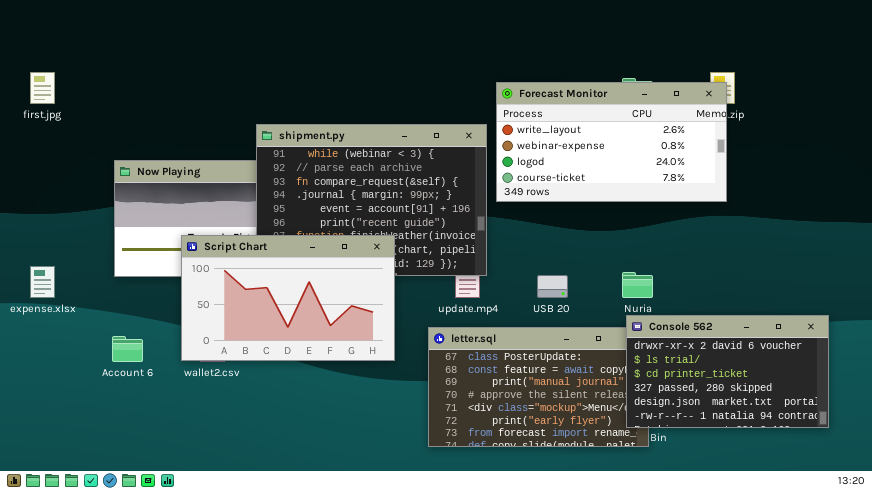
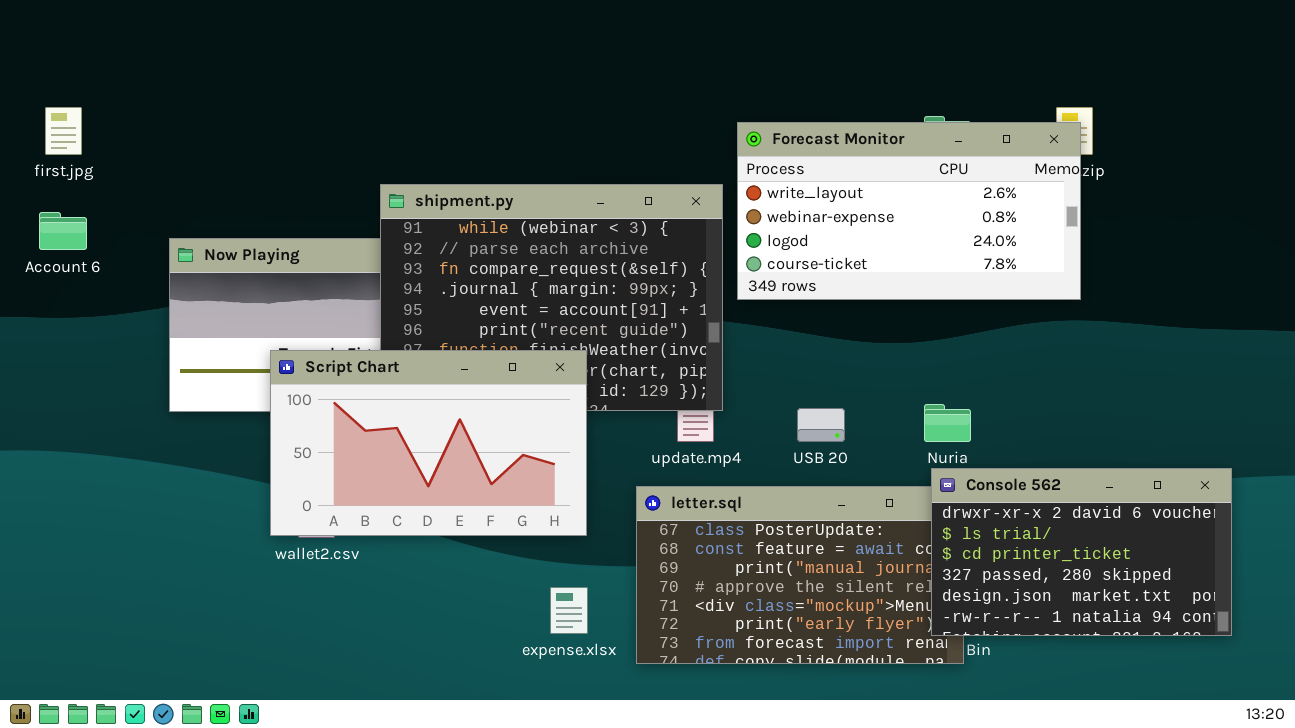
expense.xlsx: [30,266,55,298] -> [550,587,588,634], moved
Account 6: [112,336,143,362] -> [39,212,87,250], moved

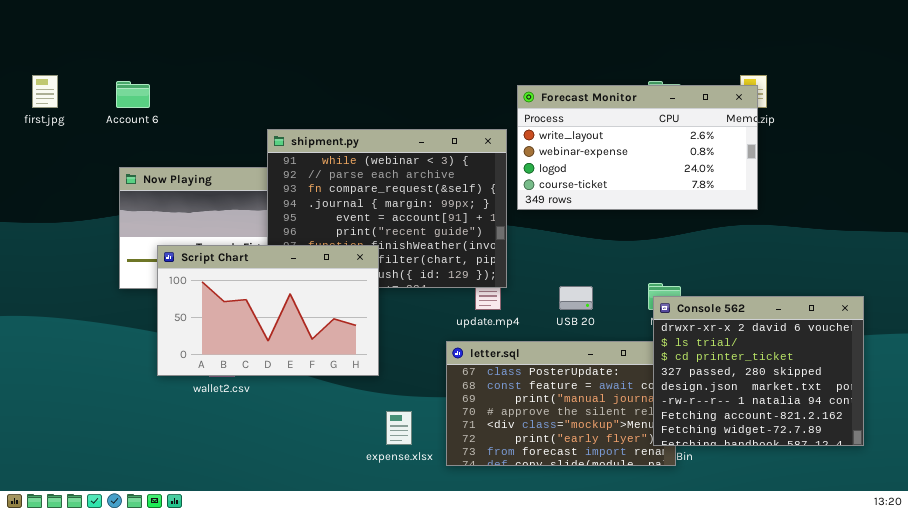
Account 6: [39,212,87,250] -> [116,81,150,108], moved
Script Chart: [270,350,587,536] -> [157,245,379,376], moved
Console 562: [931,468,1232,636] -> [653,296,864,446], resized

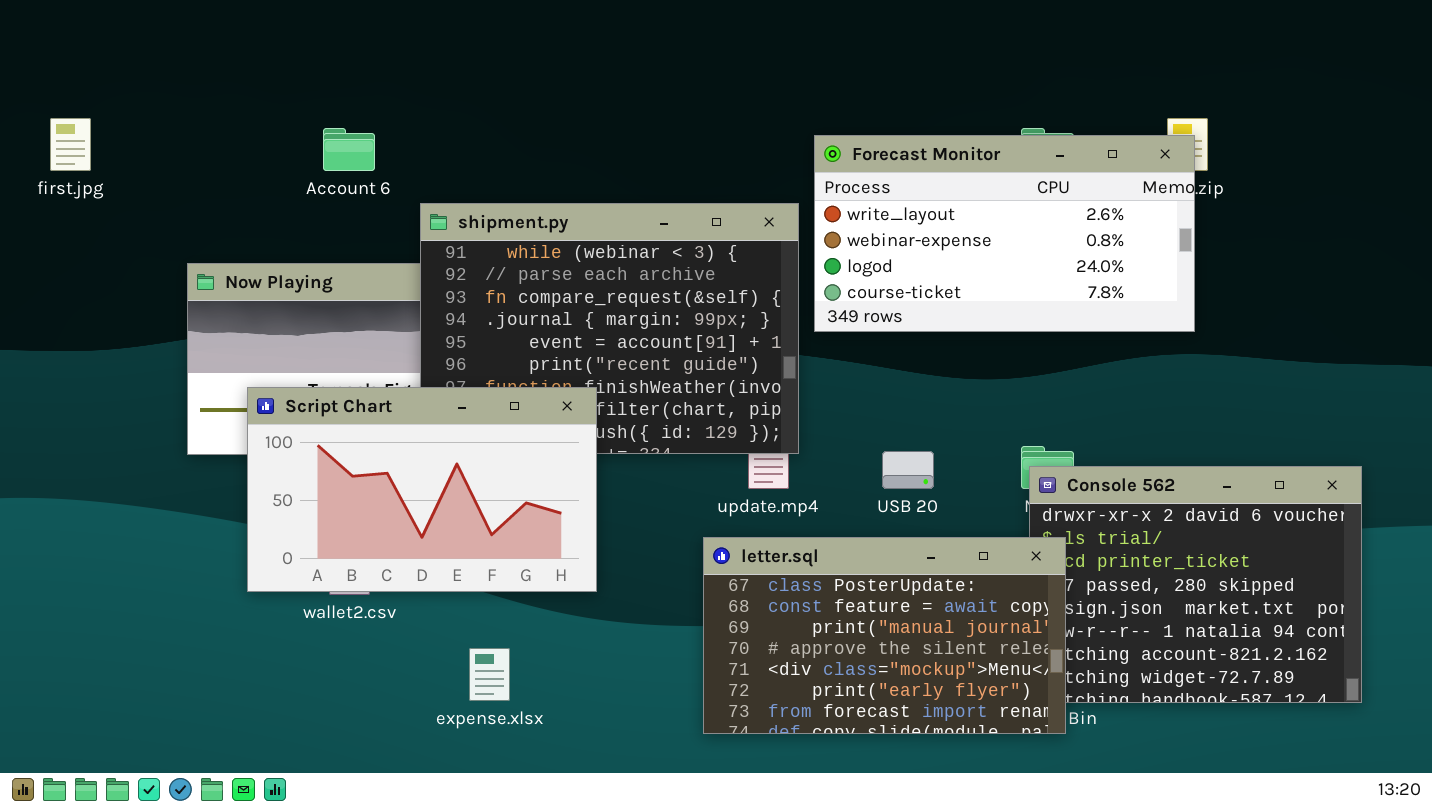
Account 6: [116,81,150,108] -> [323,128,375,171], moved
letter.sql: [446,341,676,466] -> [703,537,1066,734], raised
expense.xlsx: [386,411,412,445] -> [469,648,510,701], moved

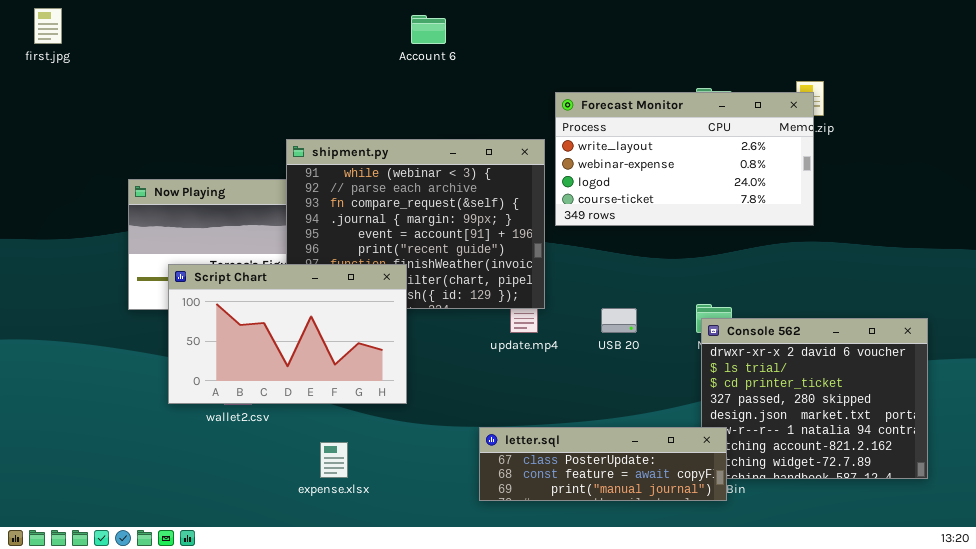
first.jpg: [50,118,91,171] -> [34,8,62,44], moved
Account 6: [323,128,375,171] -> [411,15,446,44], moved
letter.sql: [703,537,1066,734] -> [479,427,727,501], resized

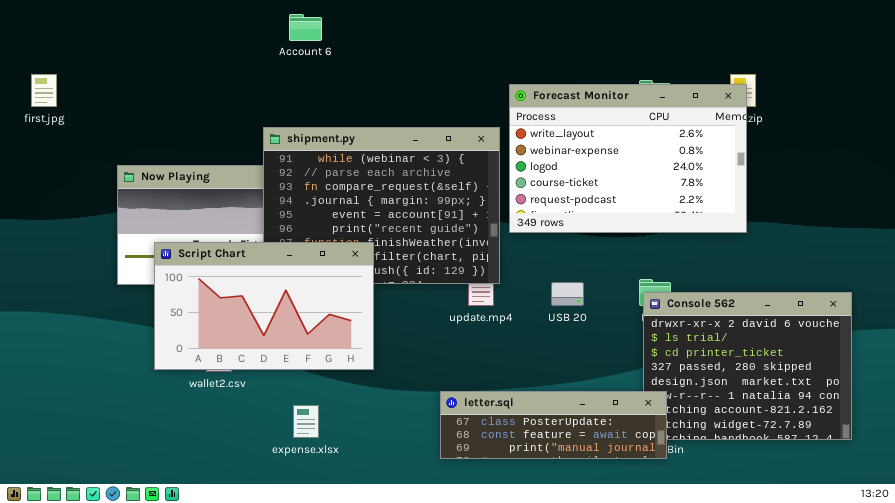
first.jpg: [34,8,62,44] -> [31,74,57,107], moved
Account 6: [411,15,446,44] -> [289,14,322,41], moved
Forecast Monitor: [555,92,814,226] -> [509,84,747,233], resized

